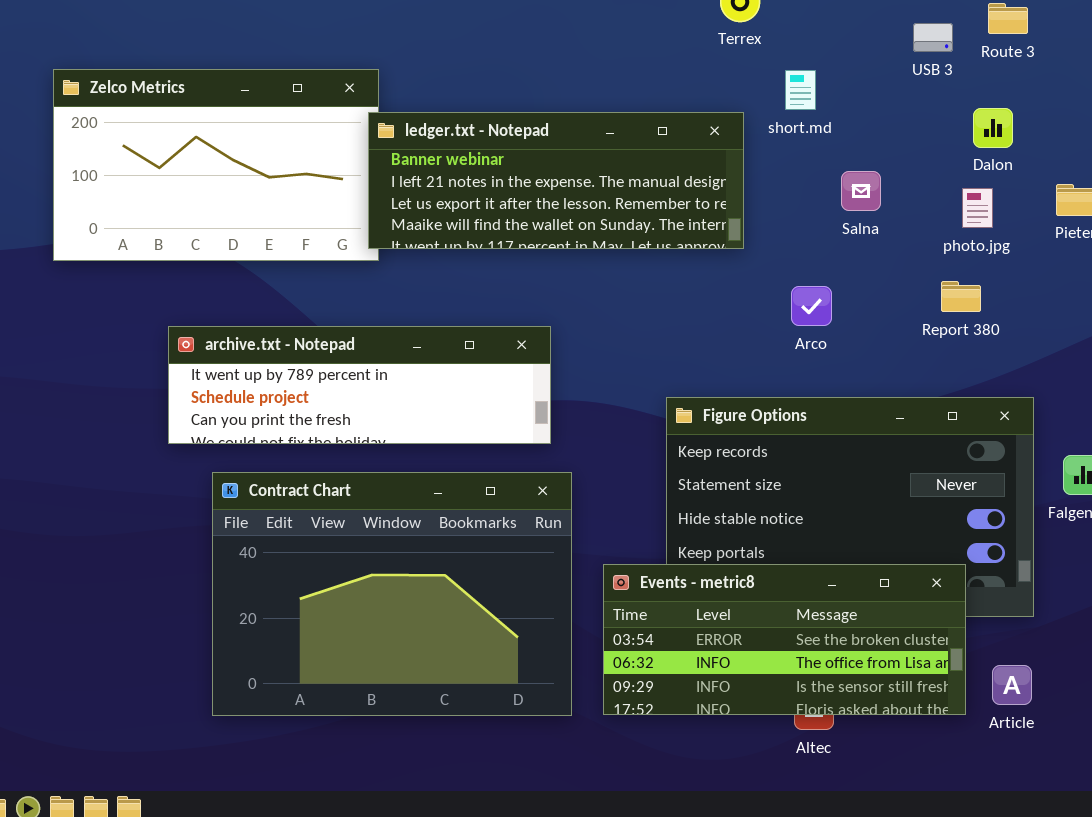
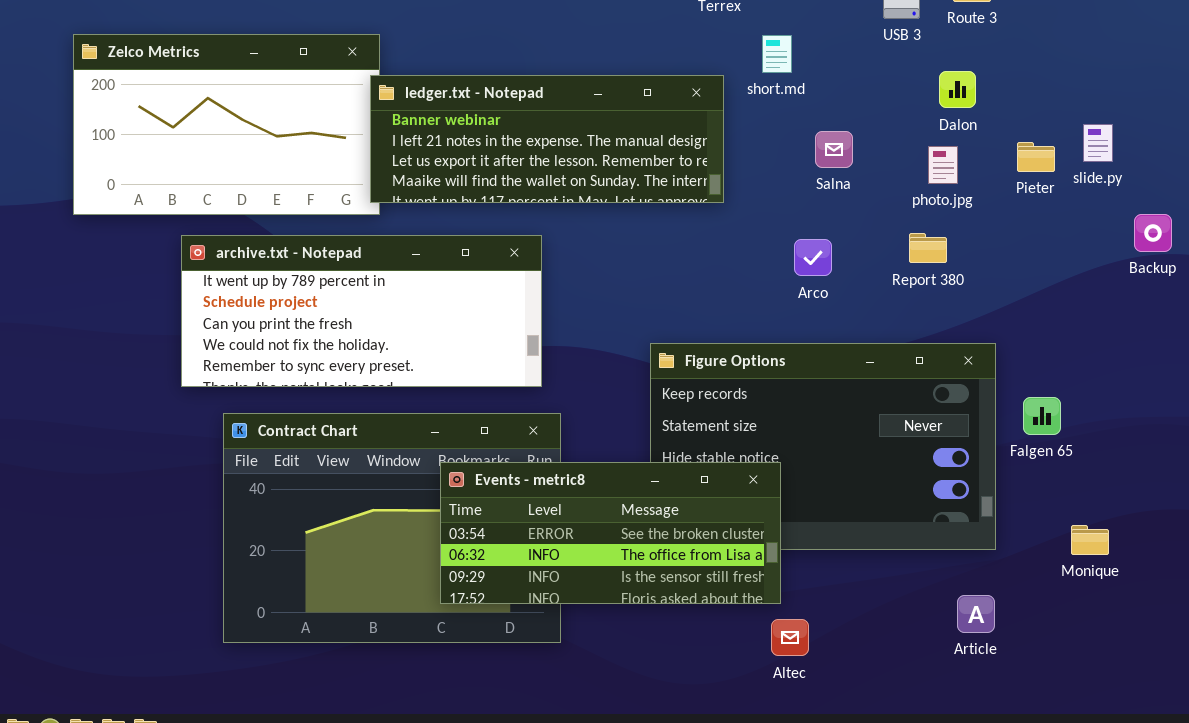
Arco: [791,286,832,326] -> [794,239,832,276], moved
archive.txt - Notepad: [168,326,551,444] -> [181,235,542,387], resized
Events - metric8: [603,564,966,715] -> [440,462,781,604], moved

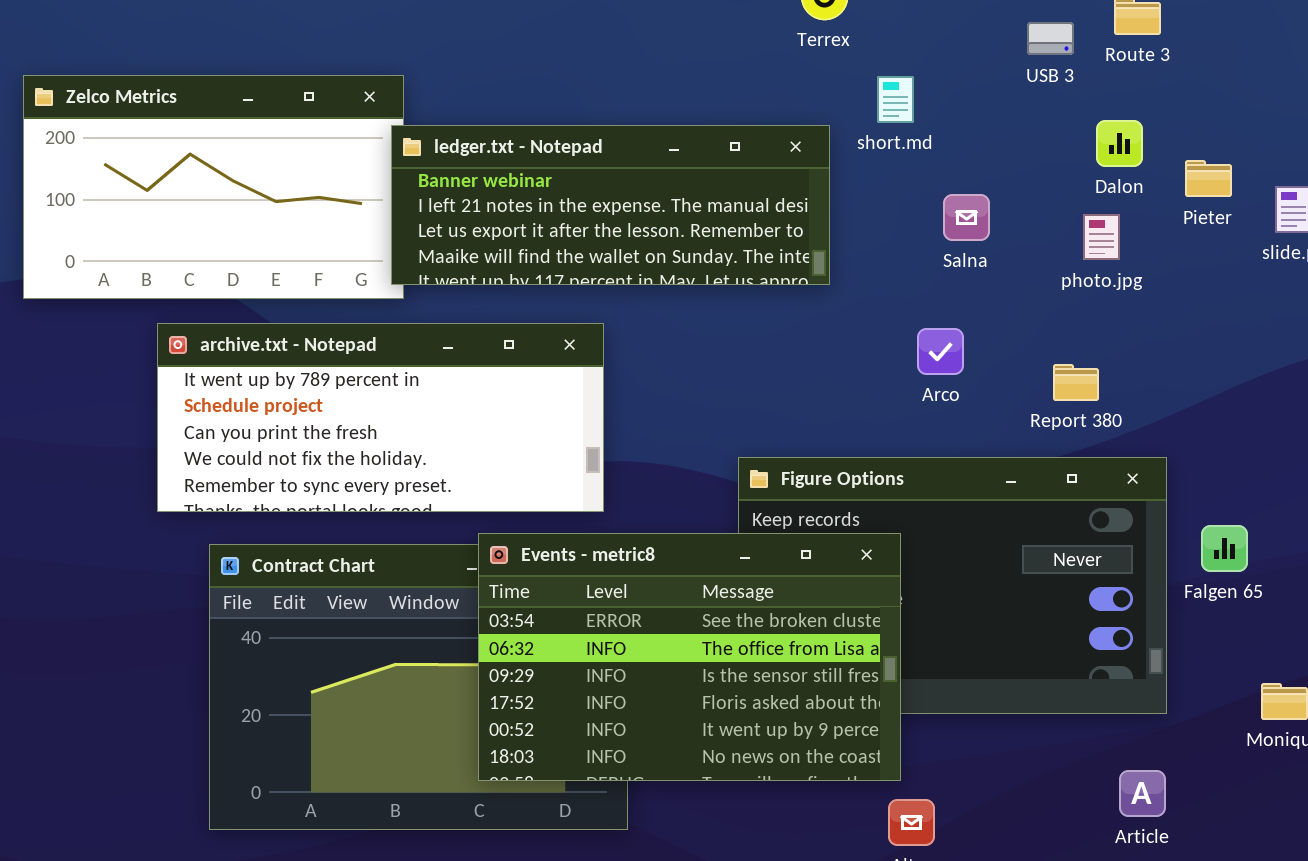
Pieter: [1017,142,1055,172] -> [1185,160,1232,197], moved
Report 380: [909,233,947,263] -> [1053,364,1099,401], moved
Events - metric8: [440,462,781,604] -> [478,533,901,781], resized

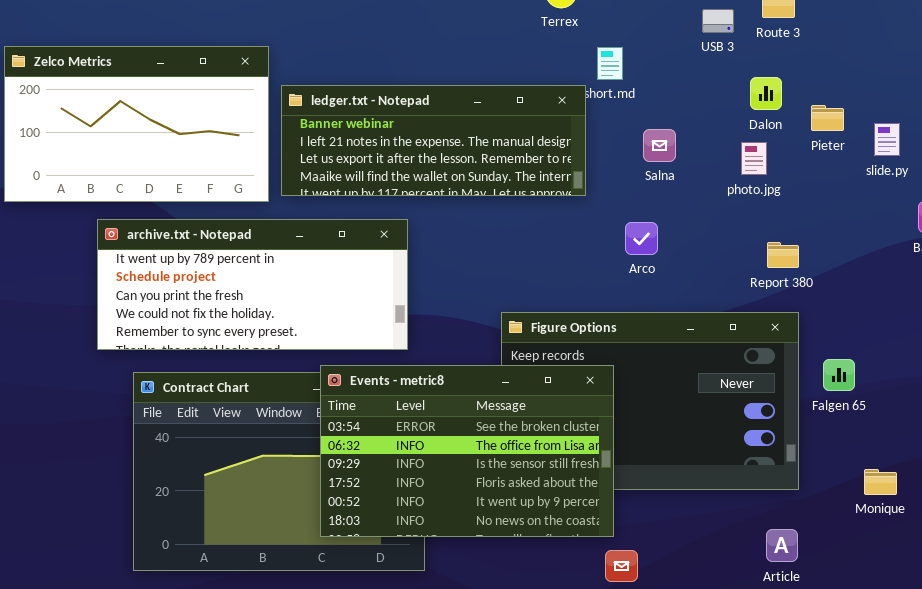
ledger.txt - Notepad: [391,125,830,285] -> [281,85,586,196], moved
Report 380: [1053,364,1099,401] -> [767,242,799,268], moved

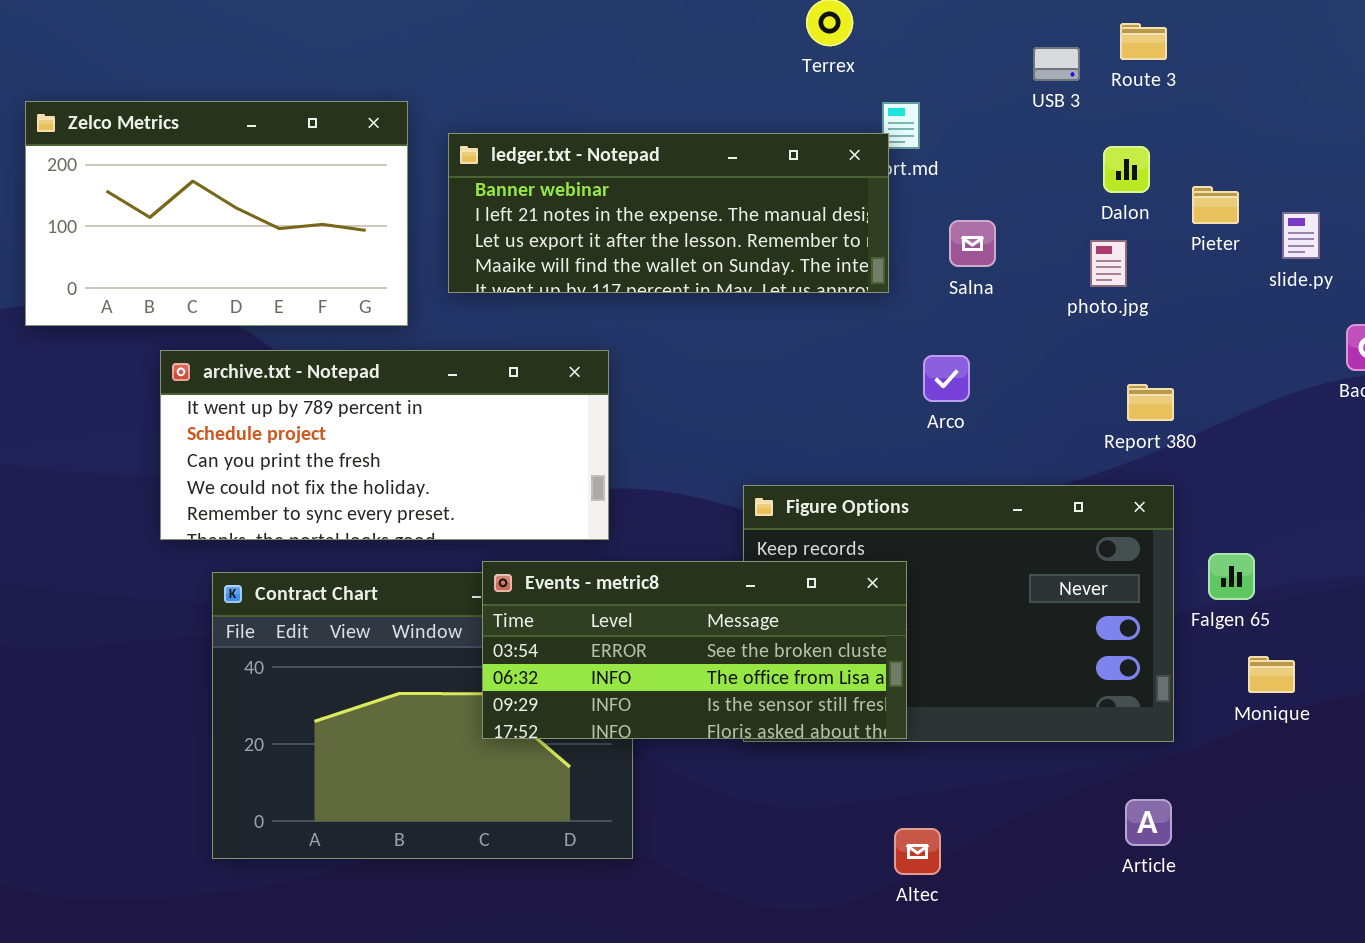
ledger.txt - Notepad: [281,85,586,196] -> [448,133,889,293], moved
Events - metric8: [320,365,614,537] -> [482,561,907,739], resized
Monique: [864,469,897,495] -> [1248,656,1295,693], moved

